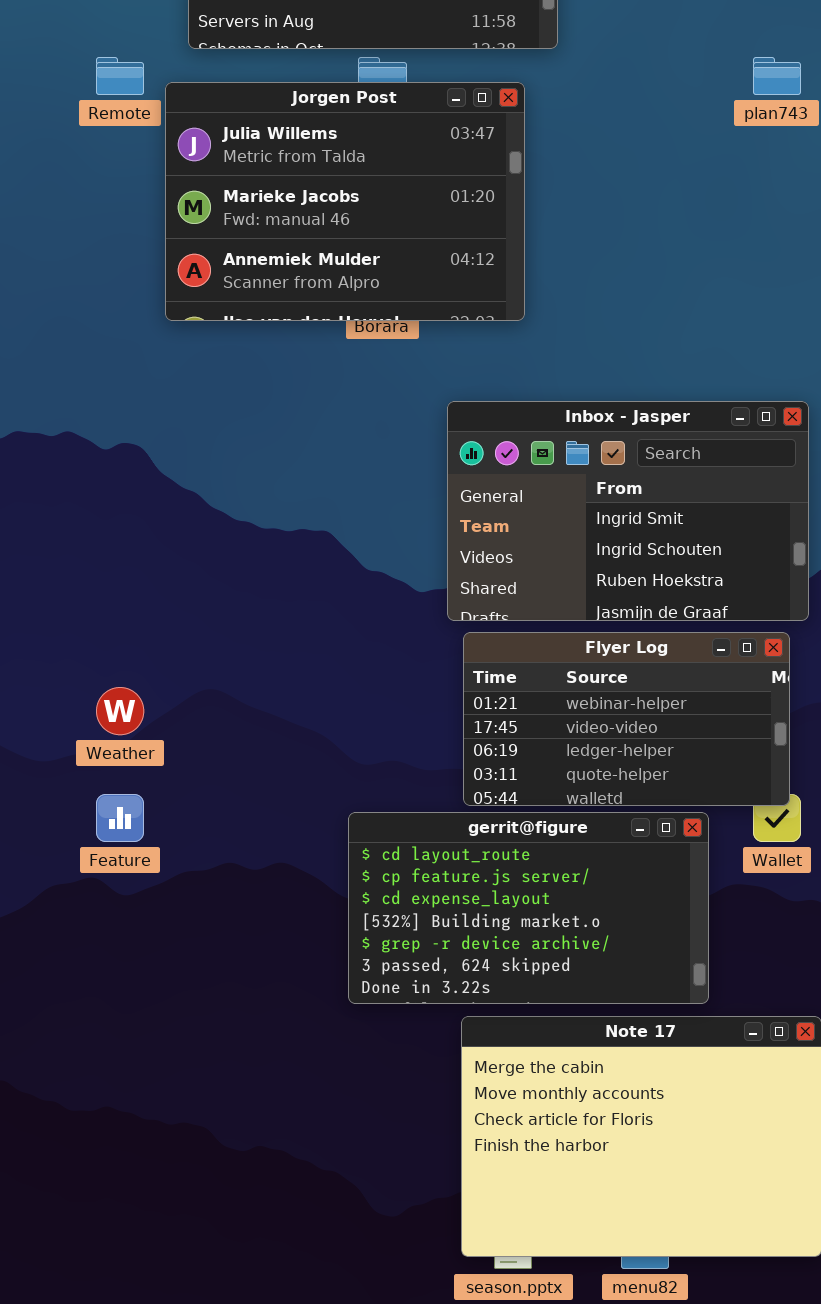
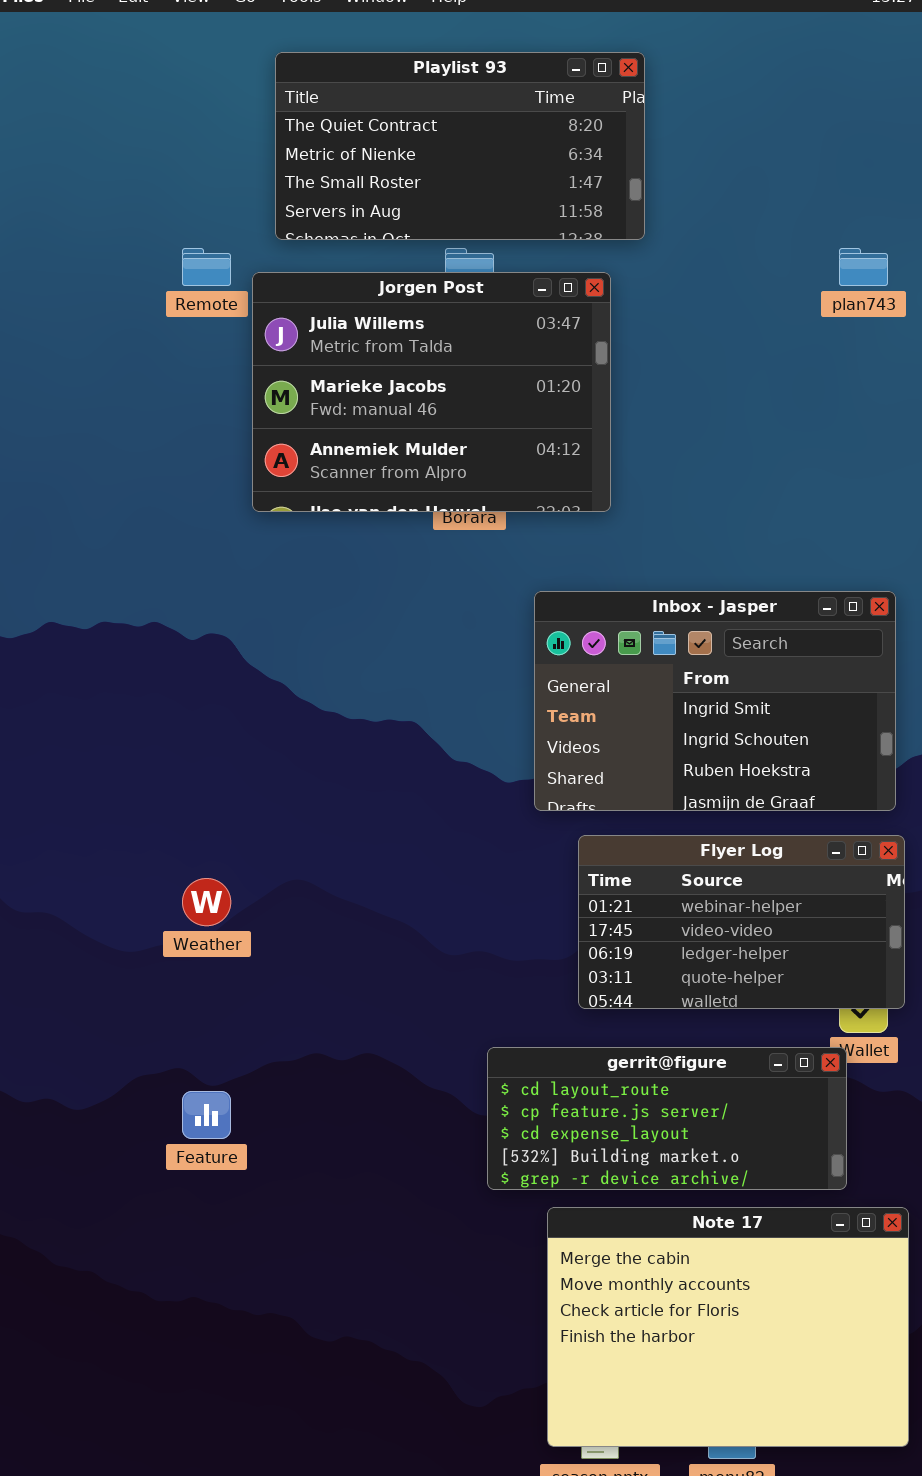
Flyer Log: [463,632,790,806] -> [578,835,905,1009], moved
Feature: [96,794,144,842] -> [182,1091,231,1139], moved
gerrit@figure: [348,812,709,1004] -> [487,1047,847,1190], moved, resized

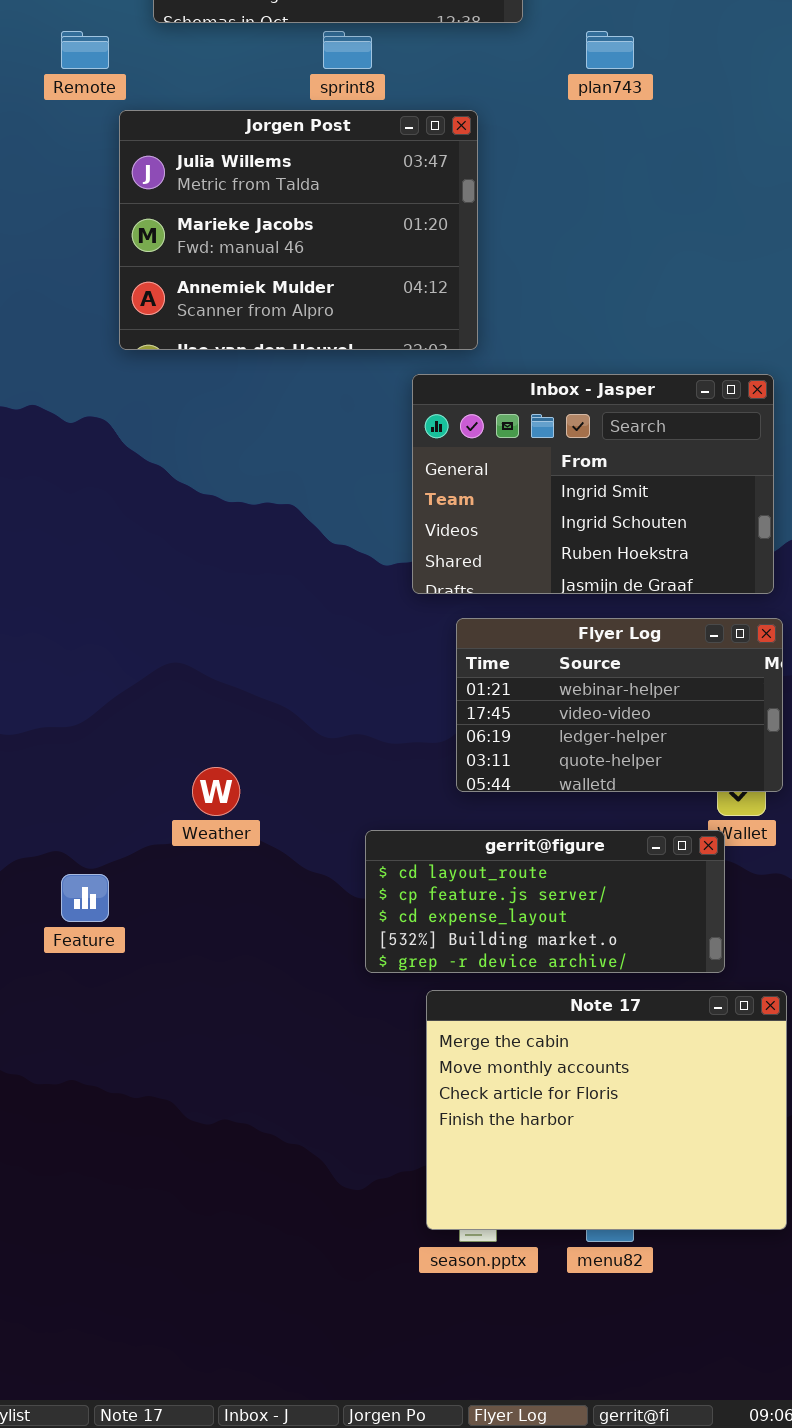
plan743: [839,248,888,286] -> [586,31,634,69], moved
Jorgen Post: [252,272,611,512] -> [119,110,478,350], moved
Weather: [182,878,231,926] -> [192,767,240,816], moved

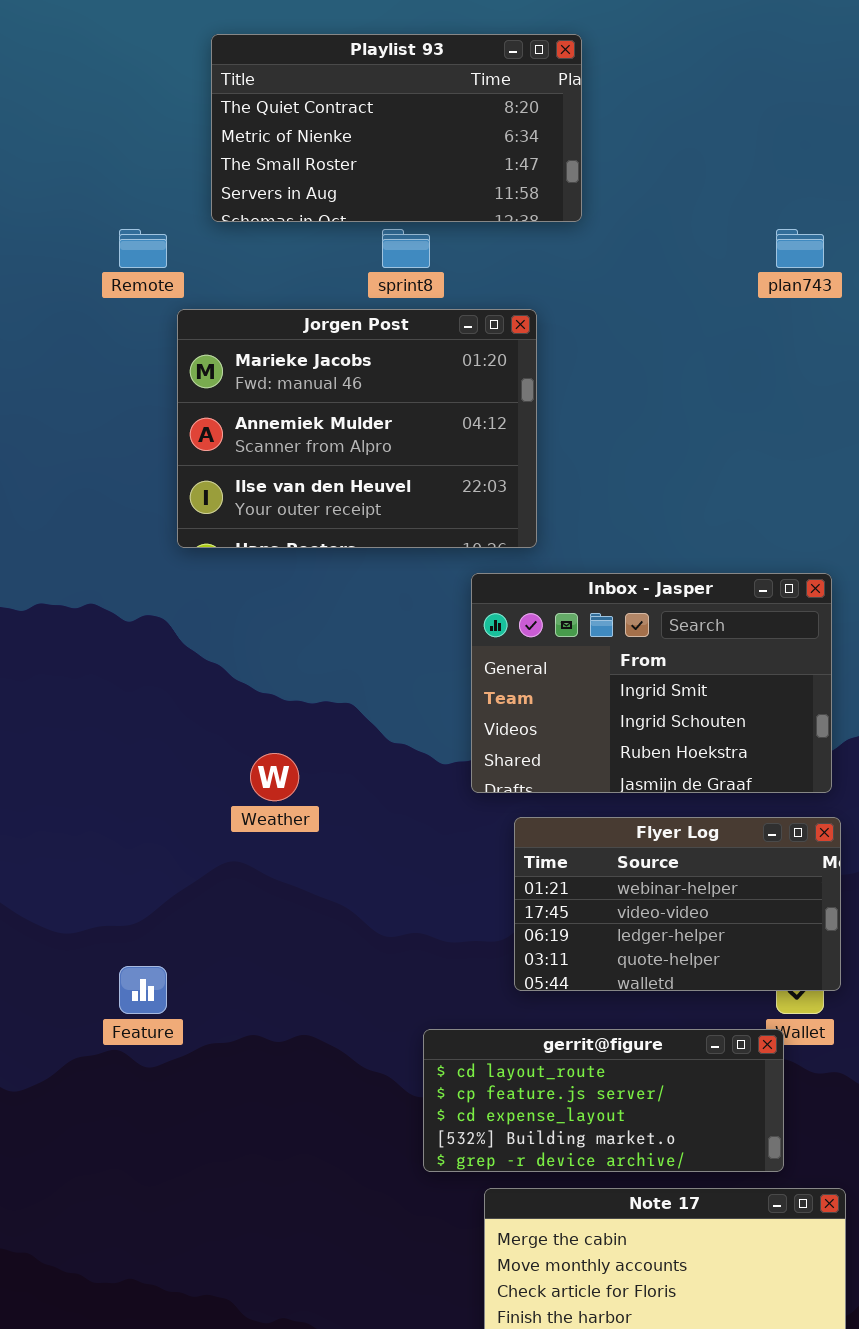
plan743: [586,31,634,69] -> [776,229,824,268], moved
Jorgen Post: [119,110,478,350] -> [177,309,537,548], scrolled down 1 row
Weather: [192,767,240,816] -> [250,753,299,801], moved
Feature: [61,874,109,922] -> [119,966,167,1014], moved

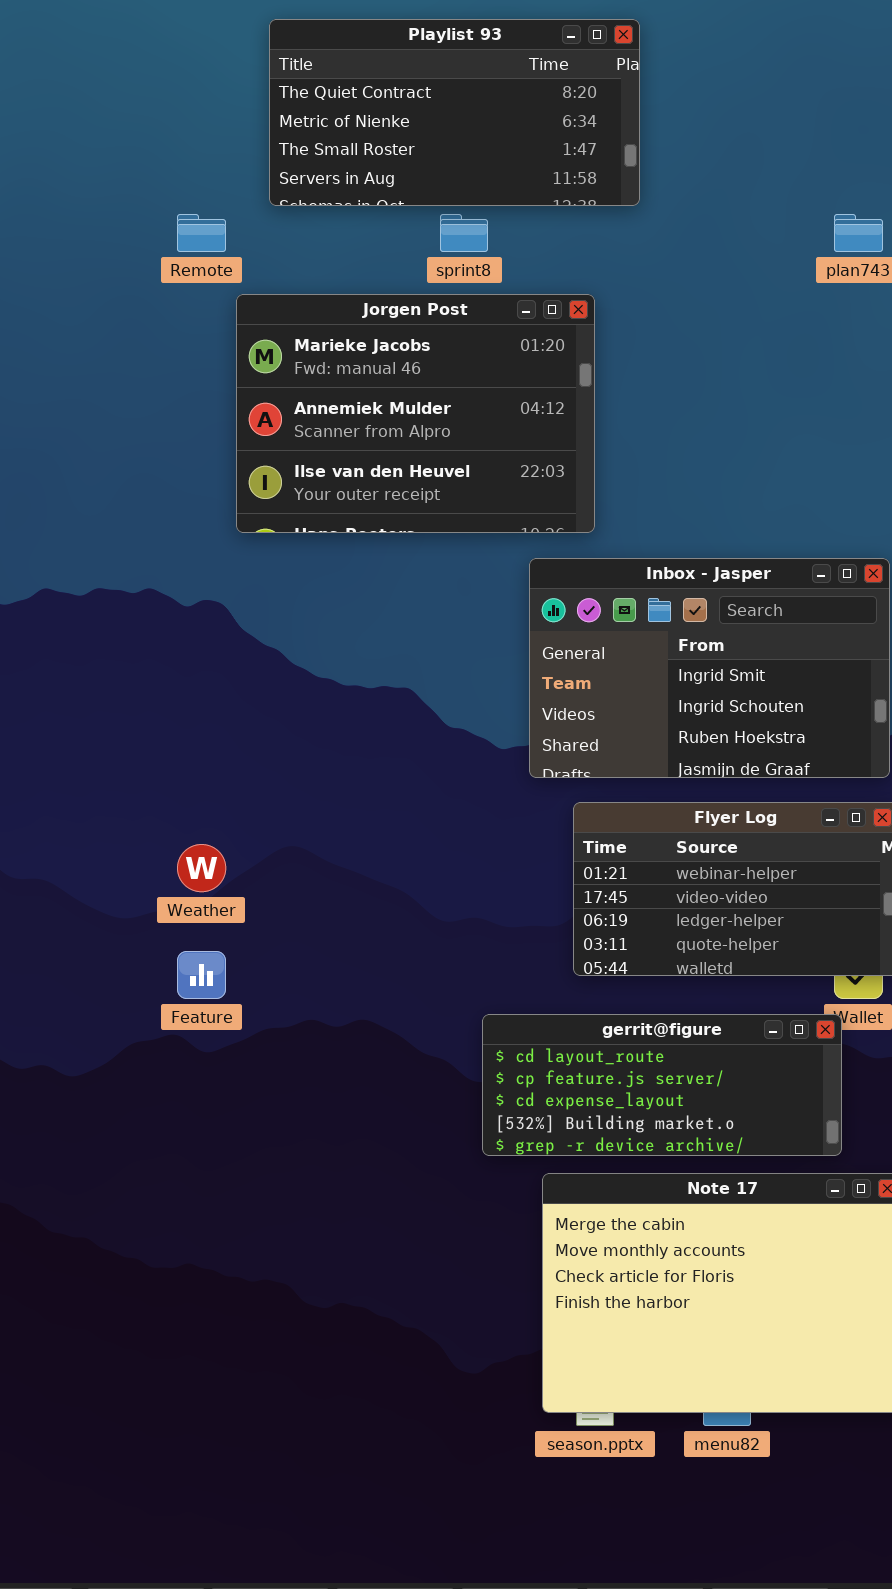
Weather: [250,753,299,801] -> [177,844,226,892], moved

